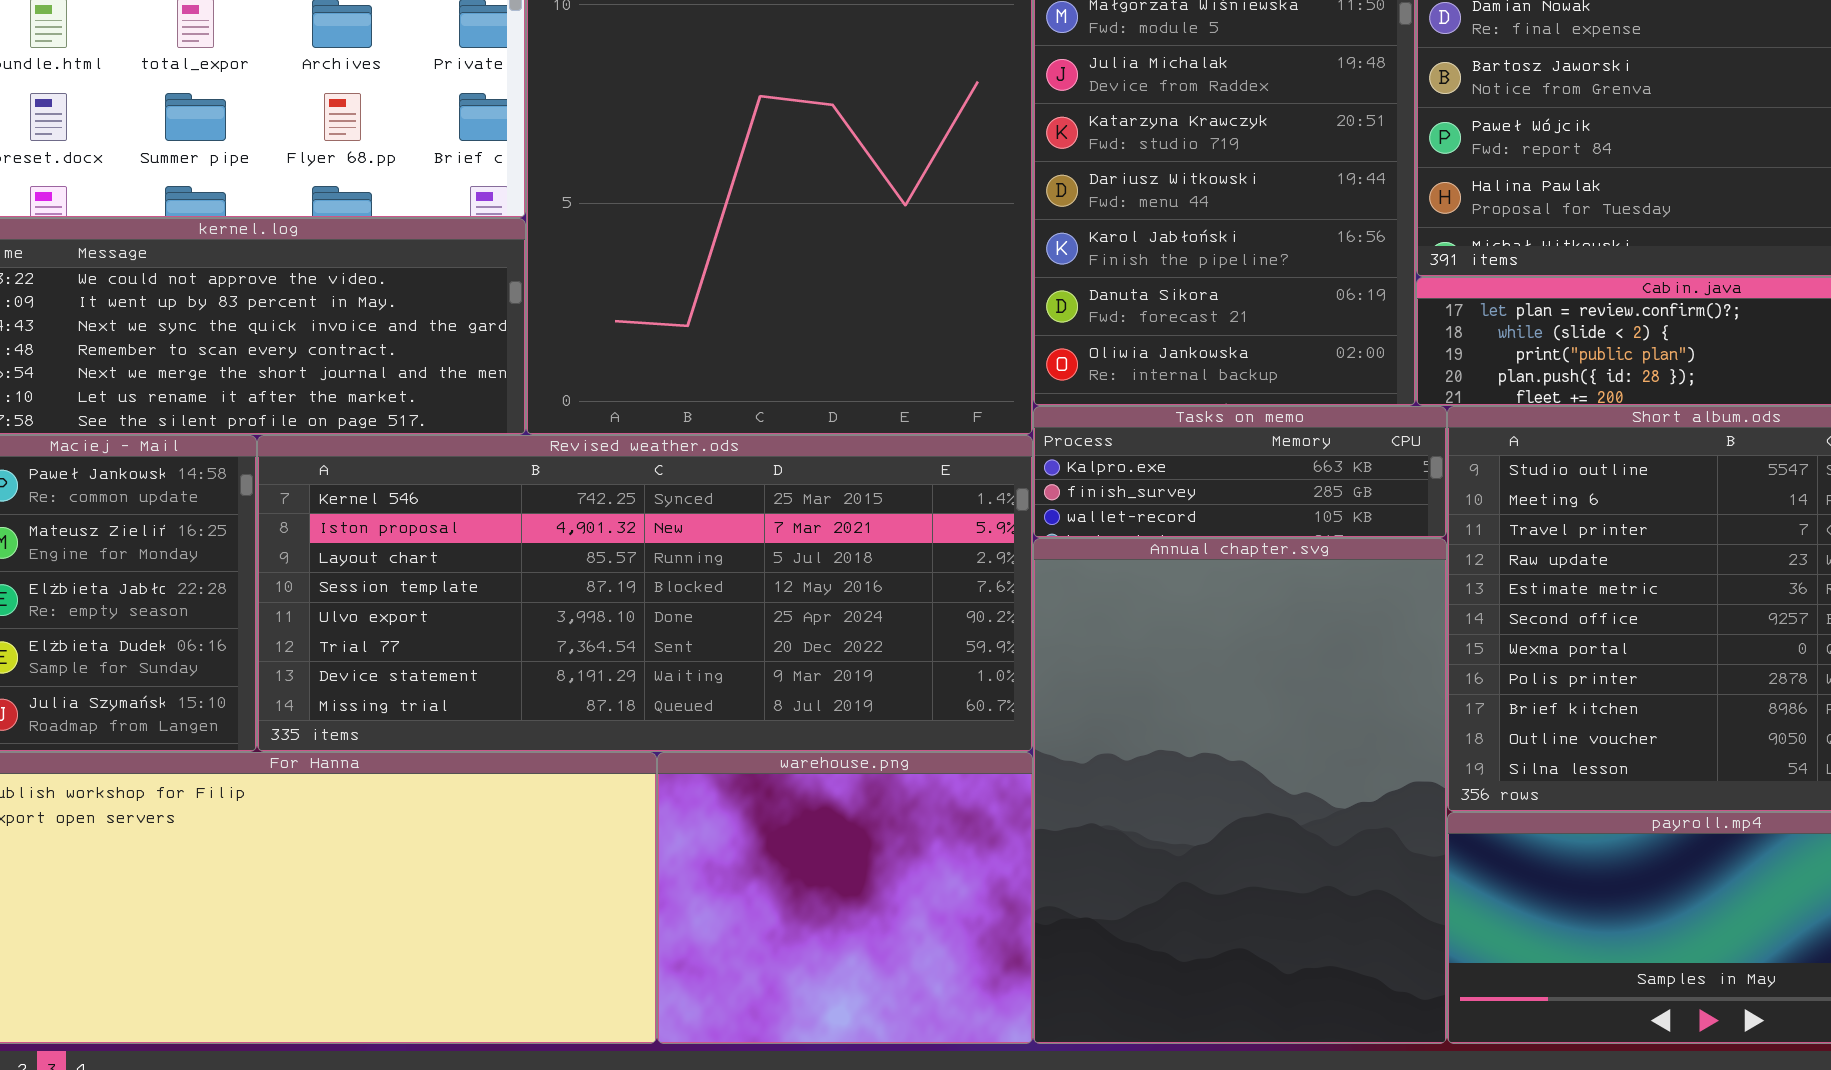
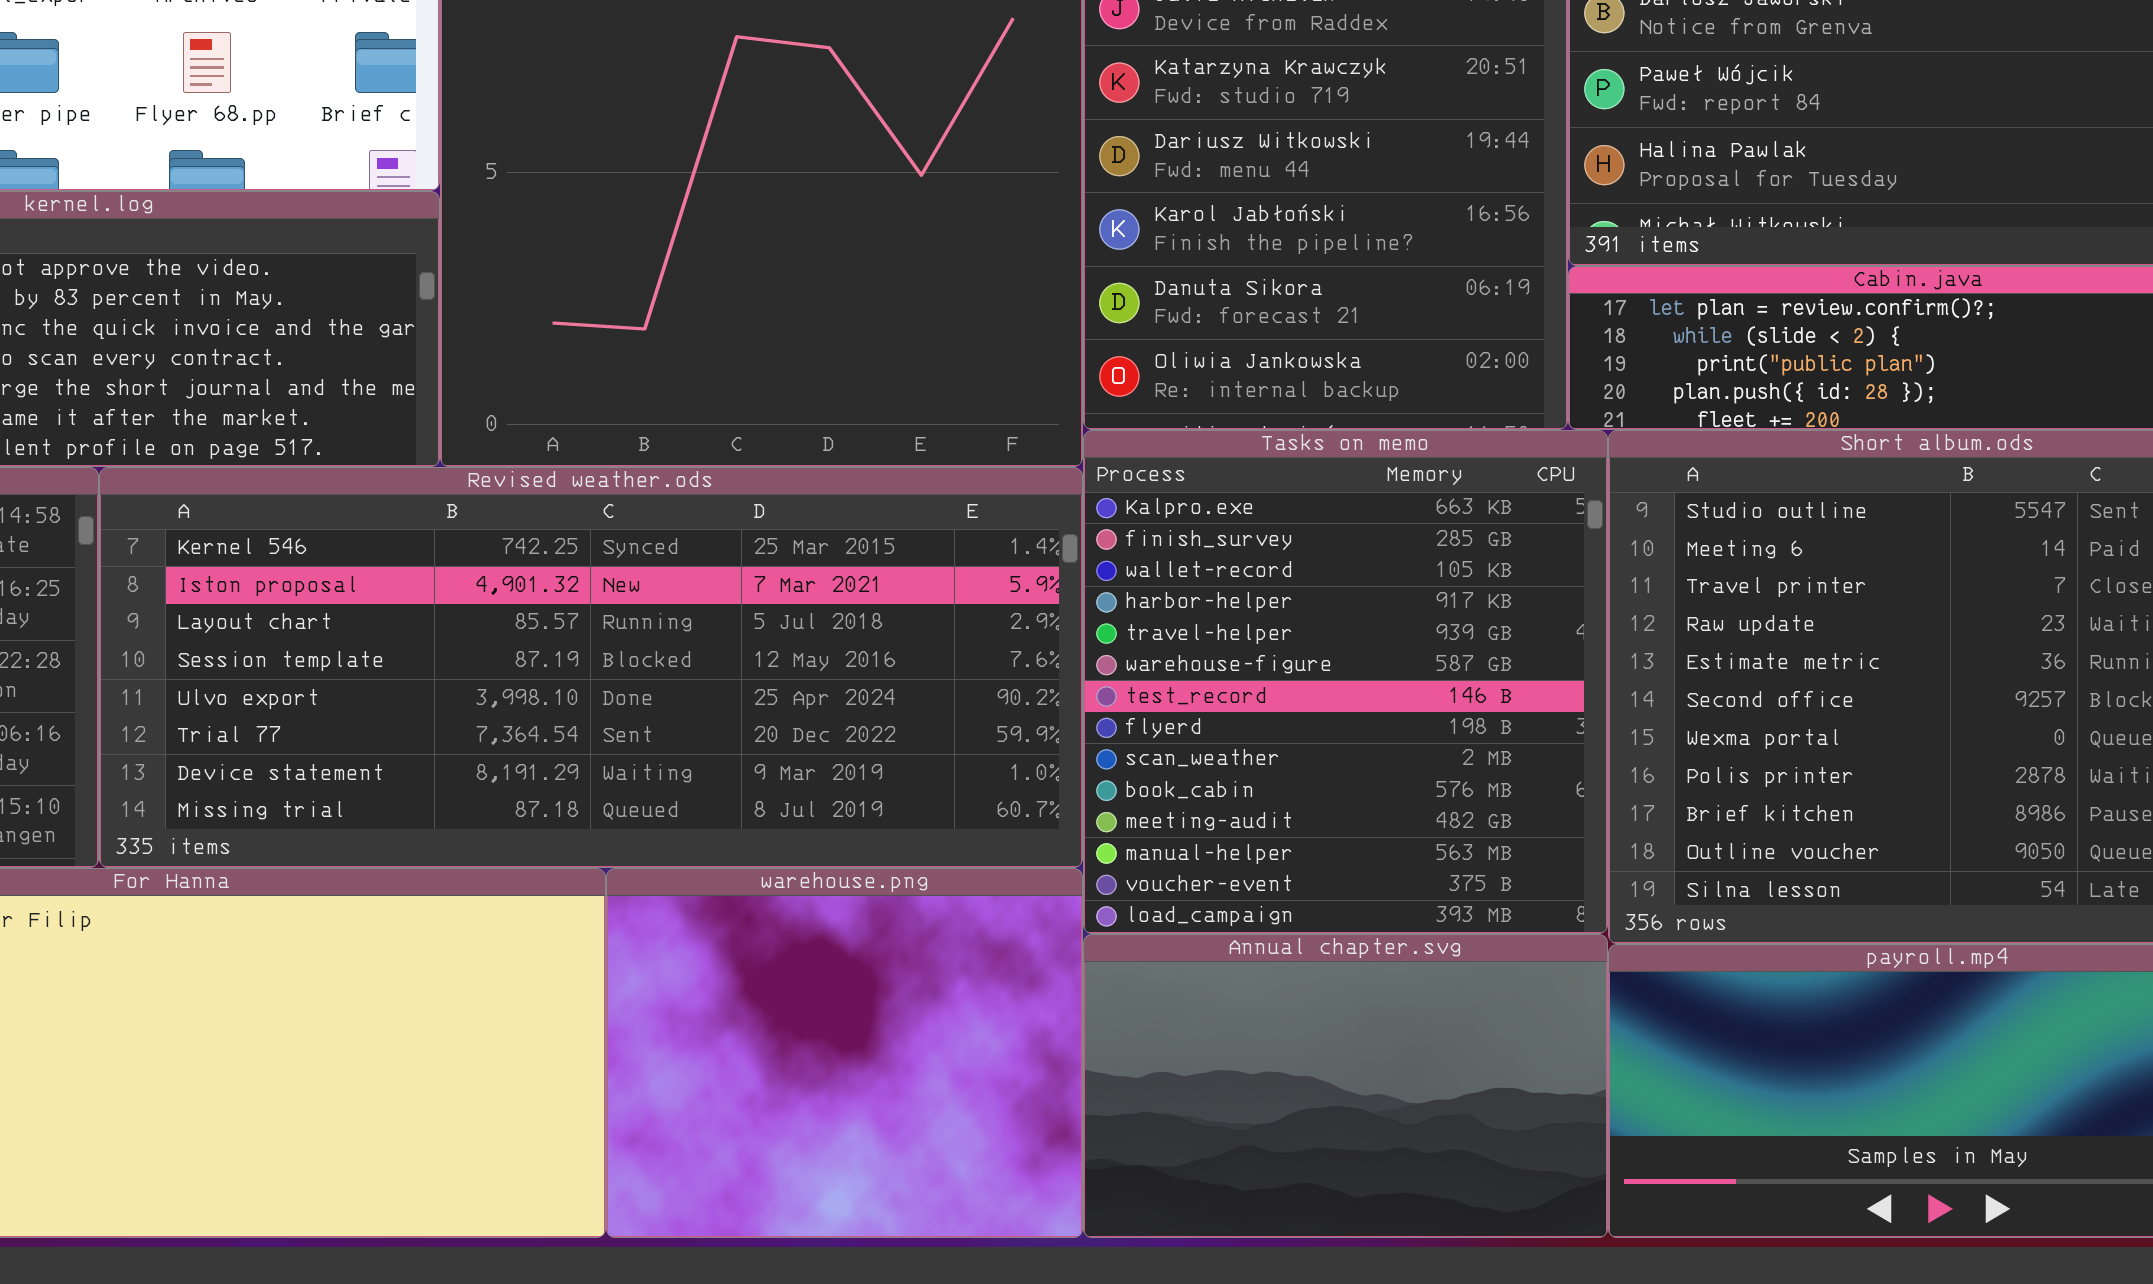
Tasks on memo: [1033,406,1447,538] -> [1083,430,1608,934], resized
Annual chapter.svg: [1033,538,1447,1044] -> [1083,934,1608,1238], resized

